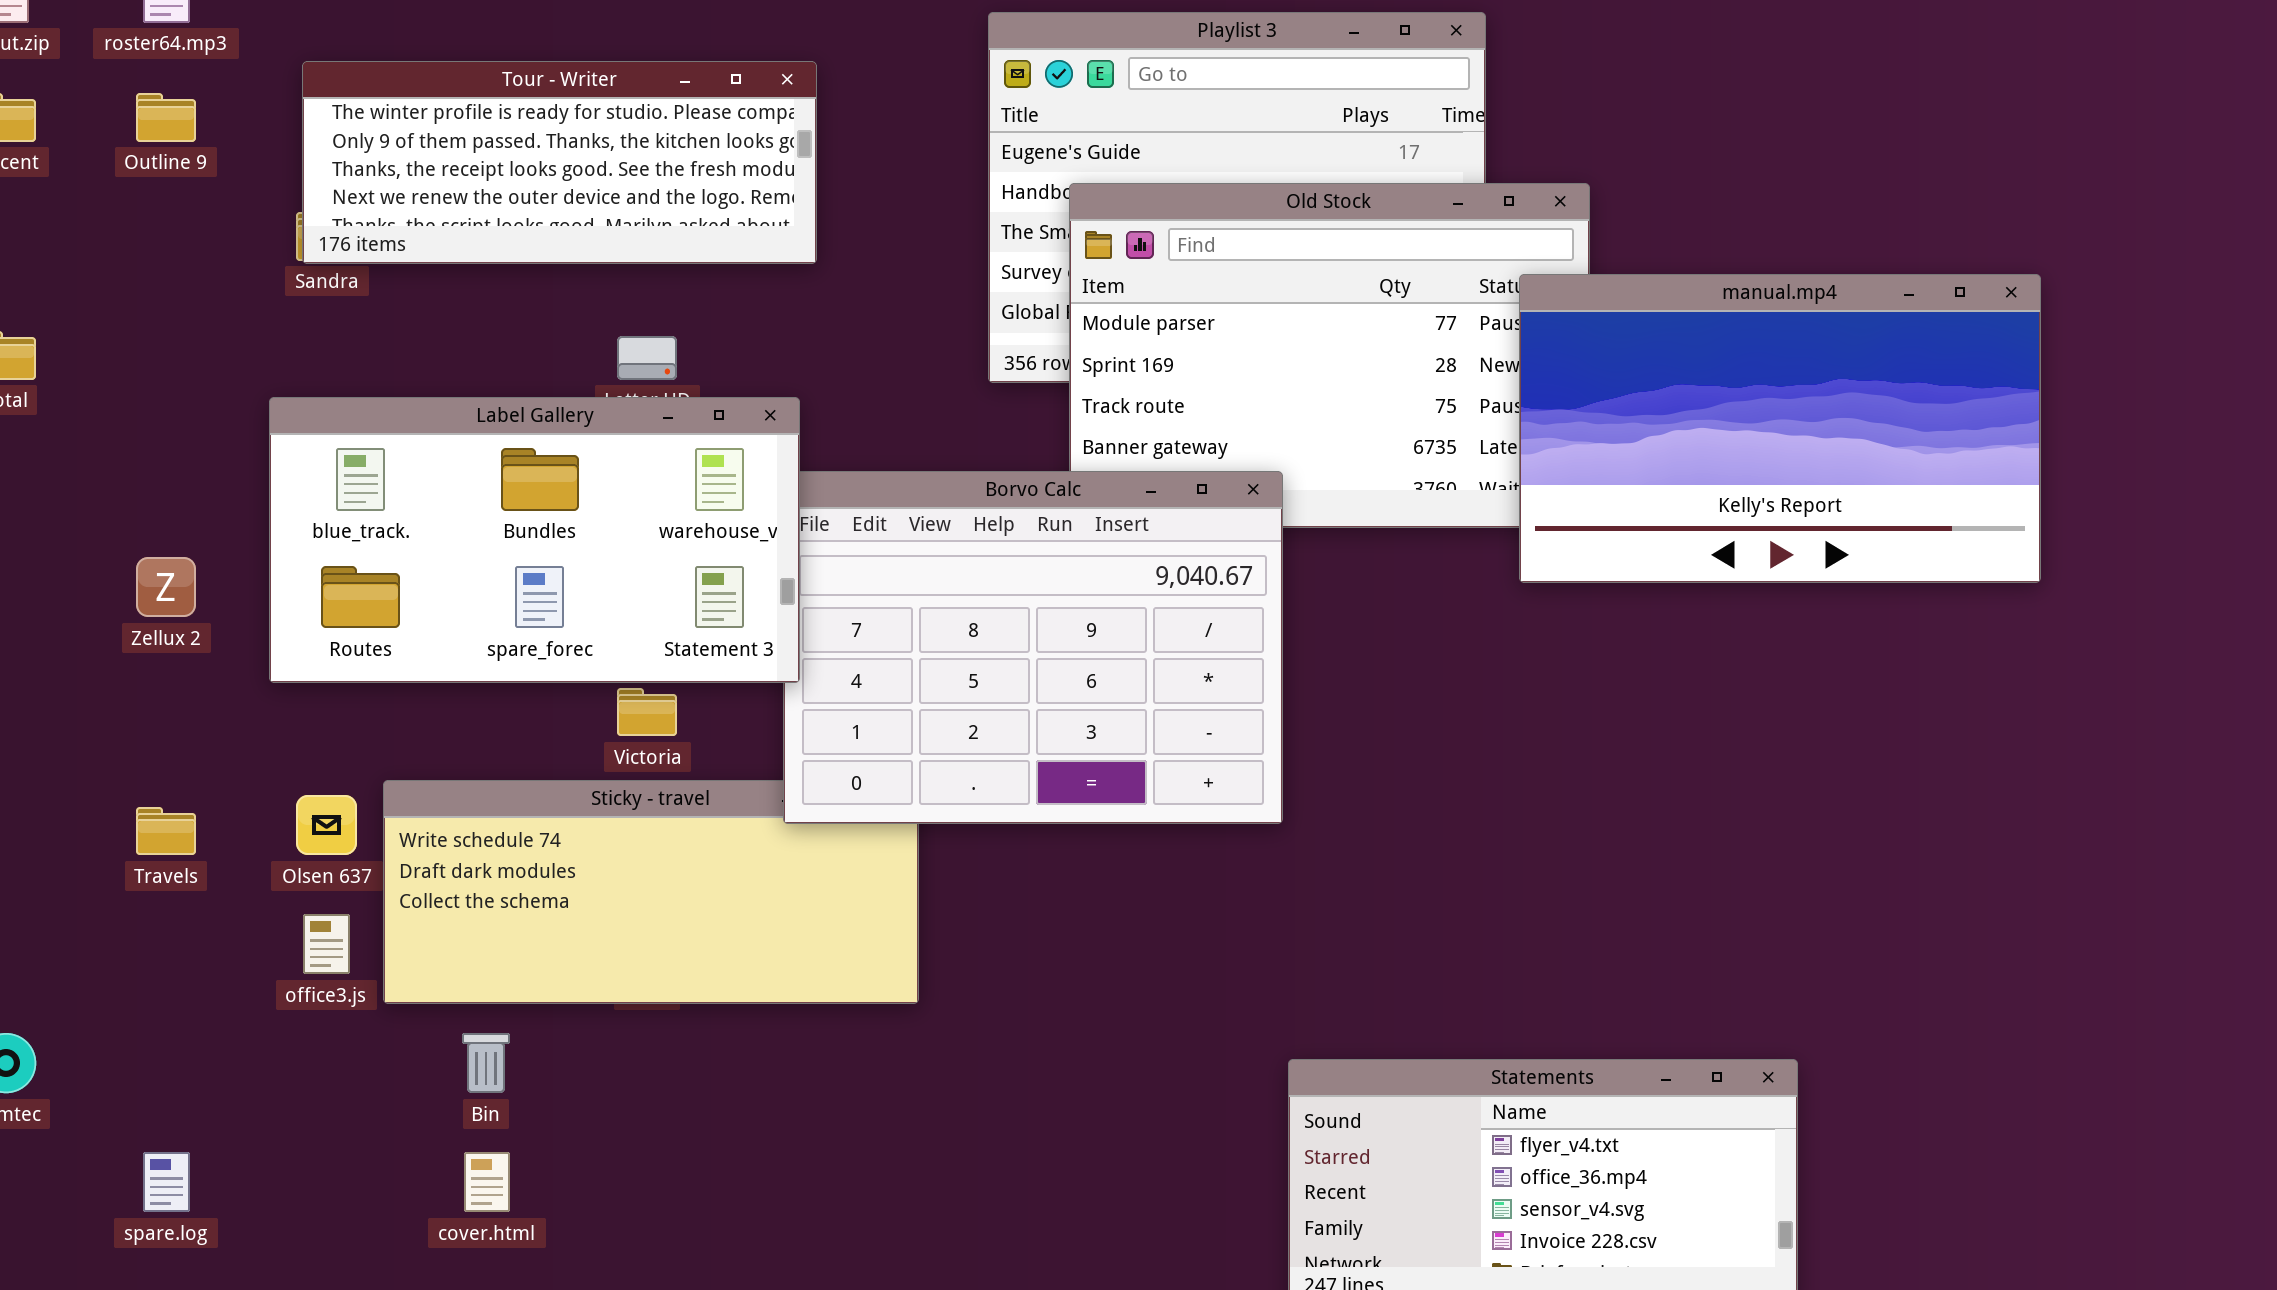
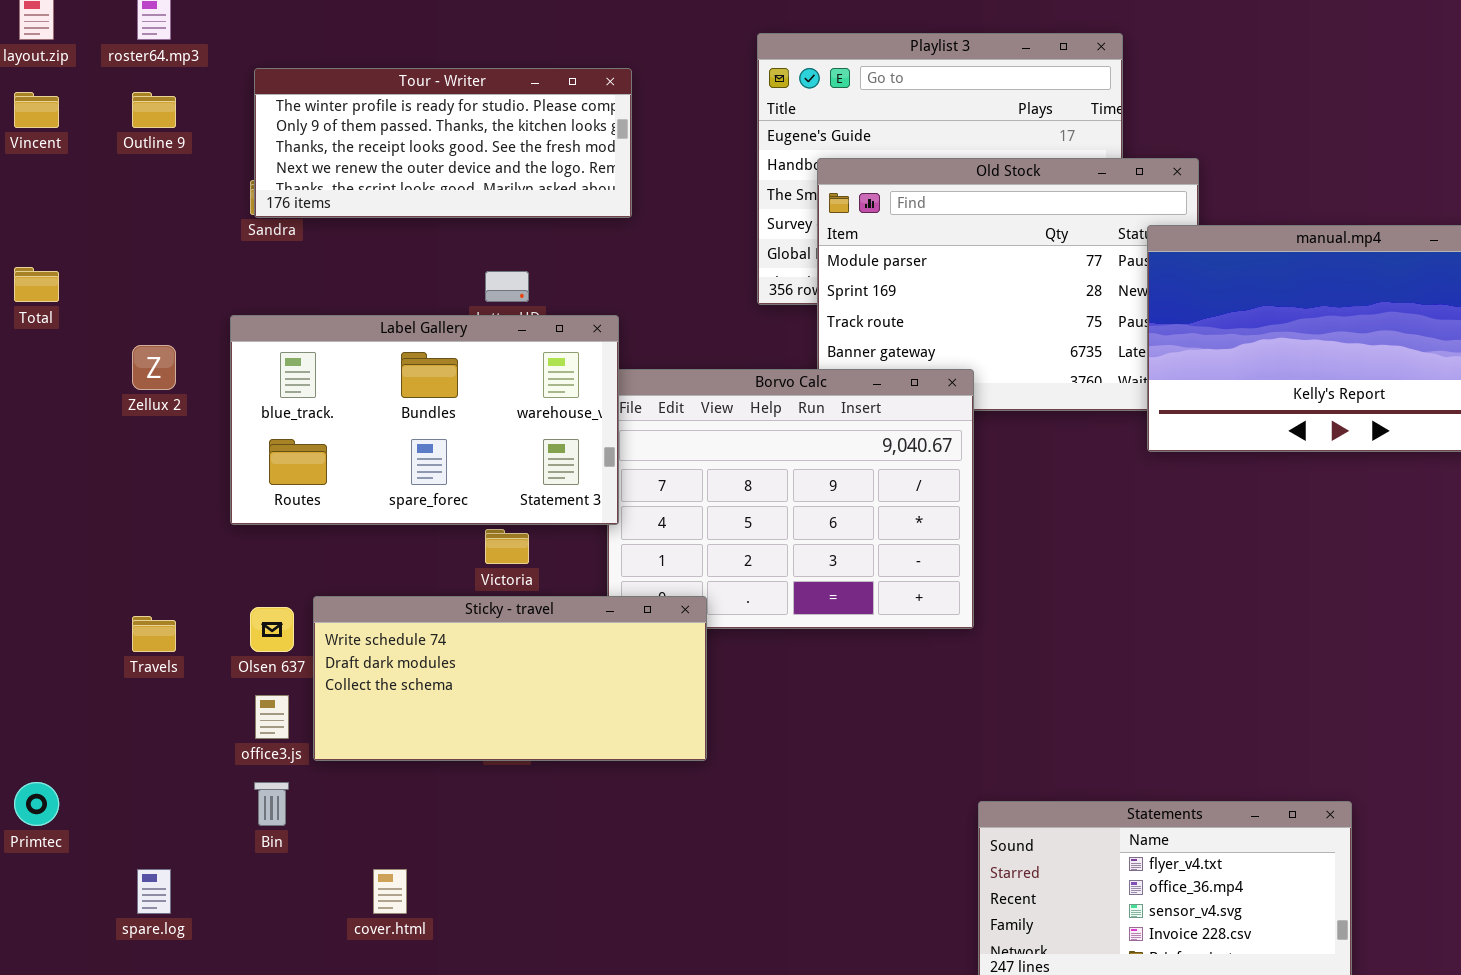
Zellux 2: [136,557,196,617] -> [132,345,176,390], moved
Sticky - travel: [383,780,919,1004] -> [313,596,707,761], raised
Bin: [462,1033,510,1093] -> [254,782,289,826], moved

